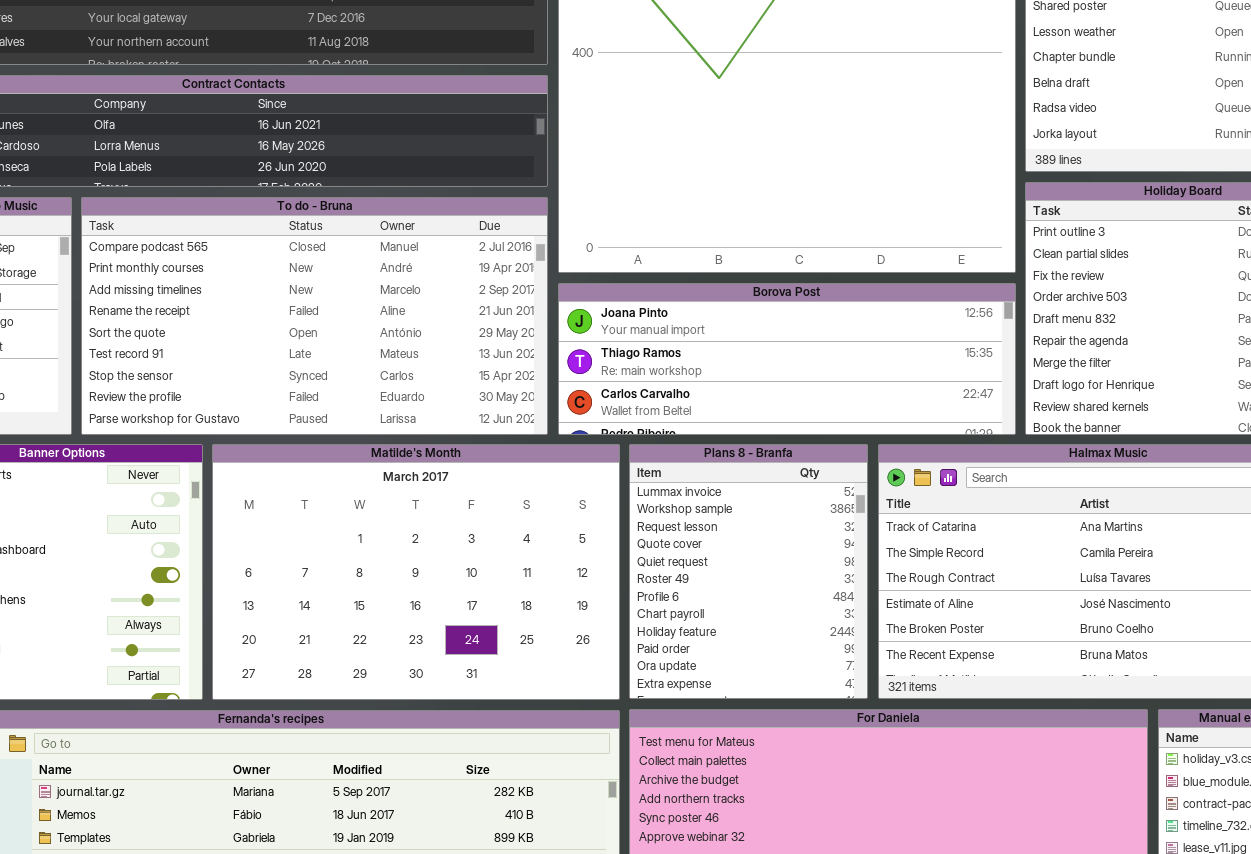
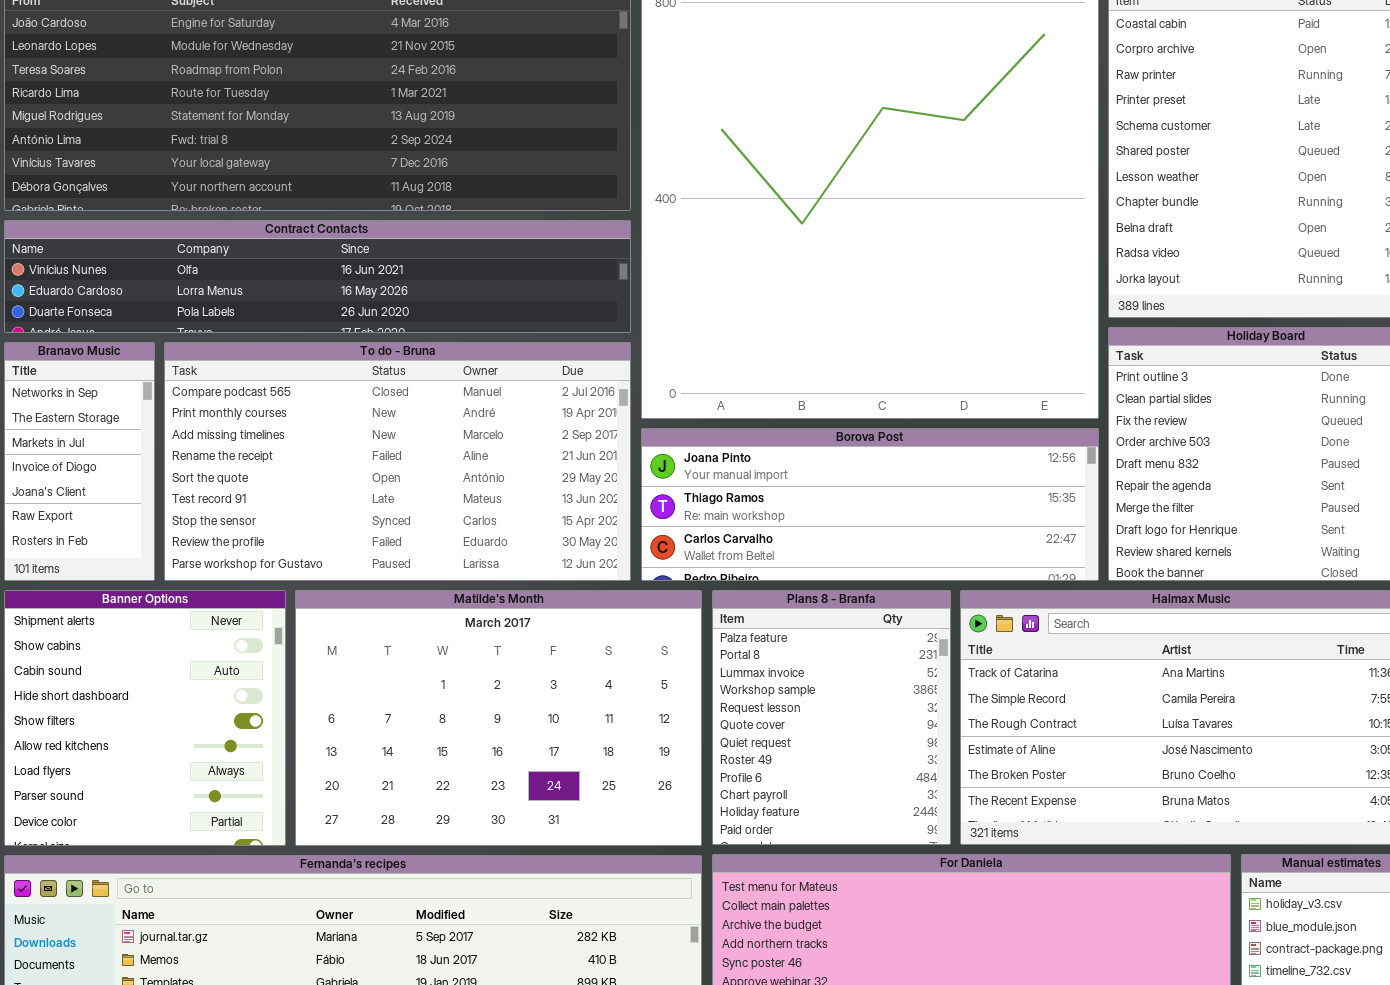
Plans 8 - Branfa: [629,444,868,699] -> [712,590,951,845], scrolled up 2 rows

